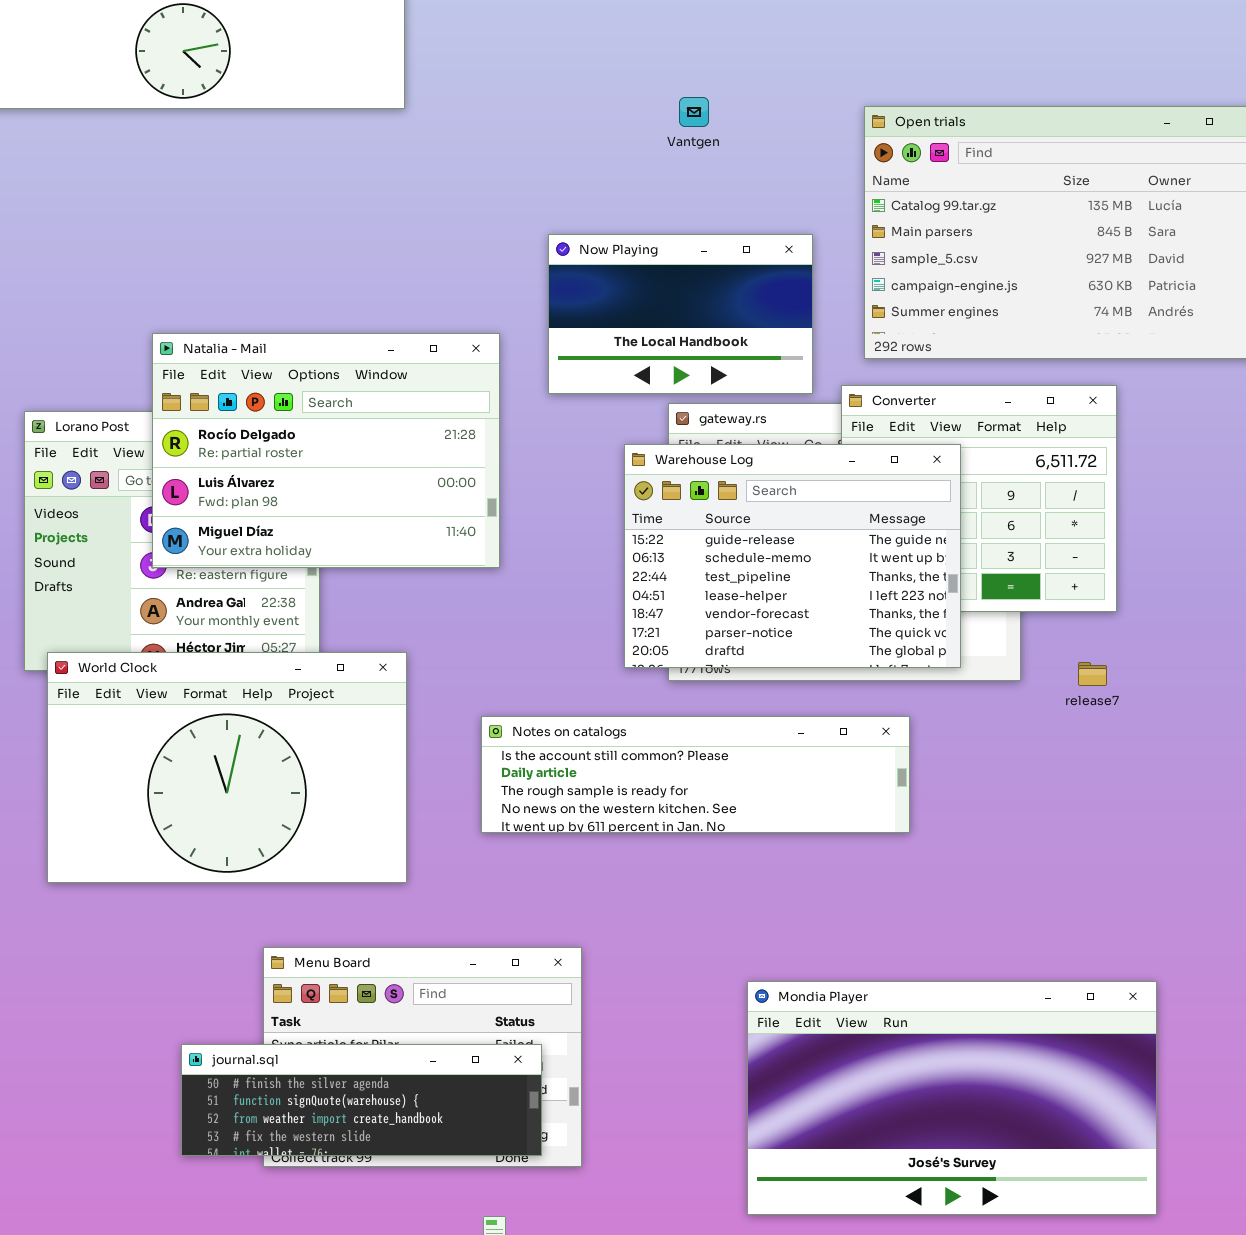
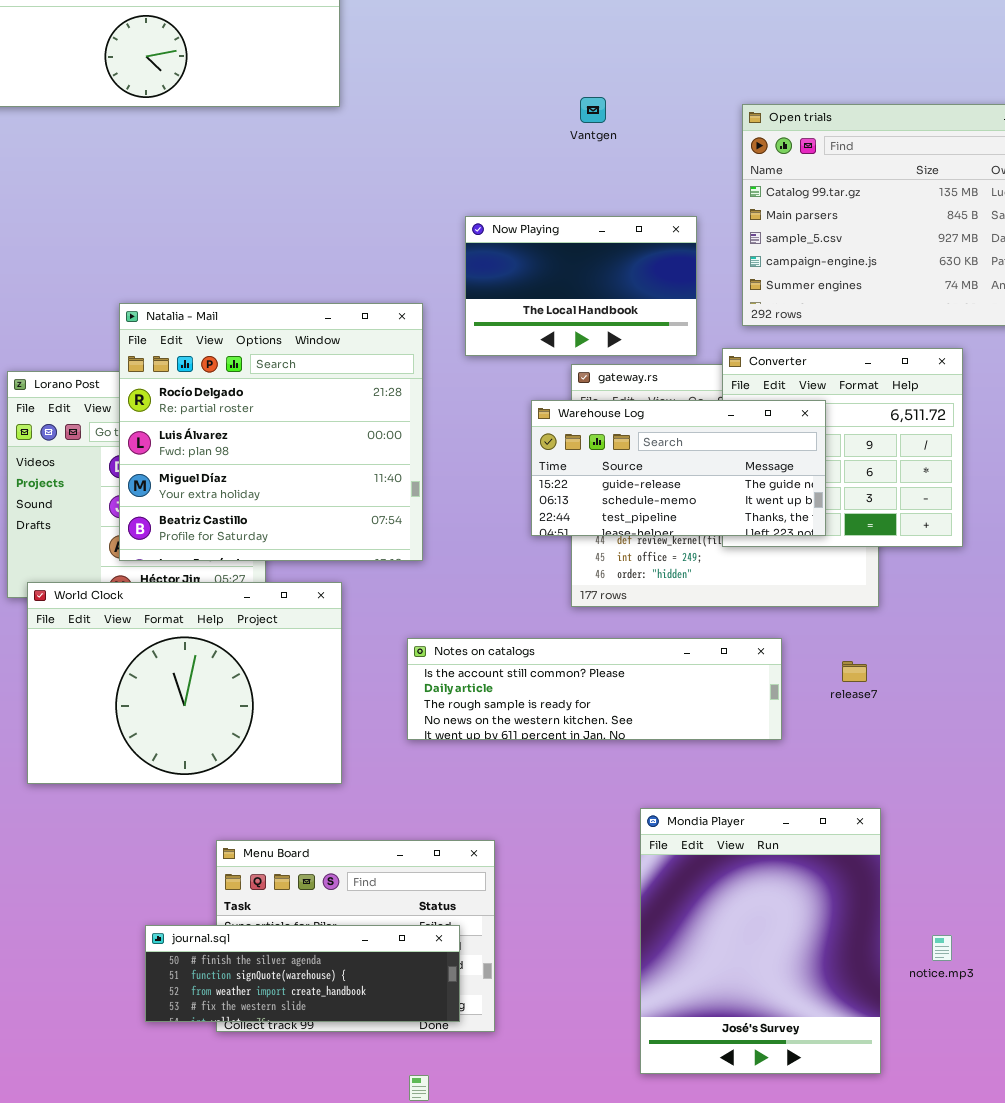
Natalia - Mail: [152,333,500,568] -> [119,303,423,561], resized
Warehouse Log: [624,444,961,668] -> [531,400,826,536], resized
release7: [1078,662,1107,686] -> [842,661,867,682], moved
Mondia Player: [747,981,1157,1215] -> [640,808,881,1074], resized

